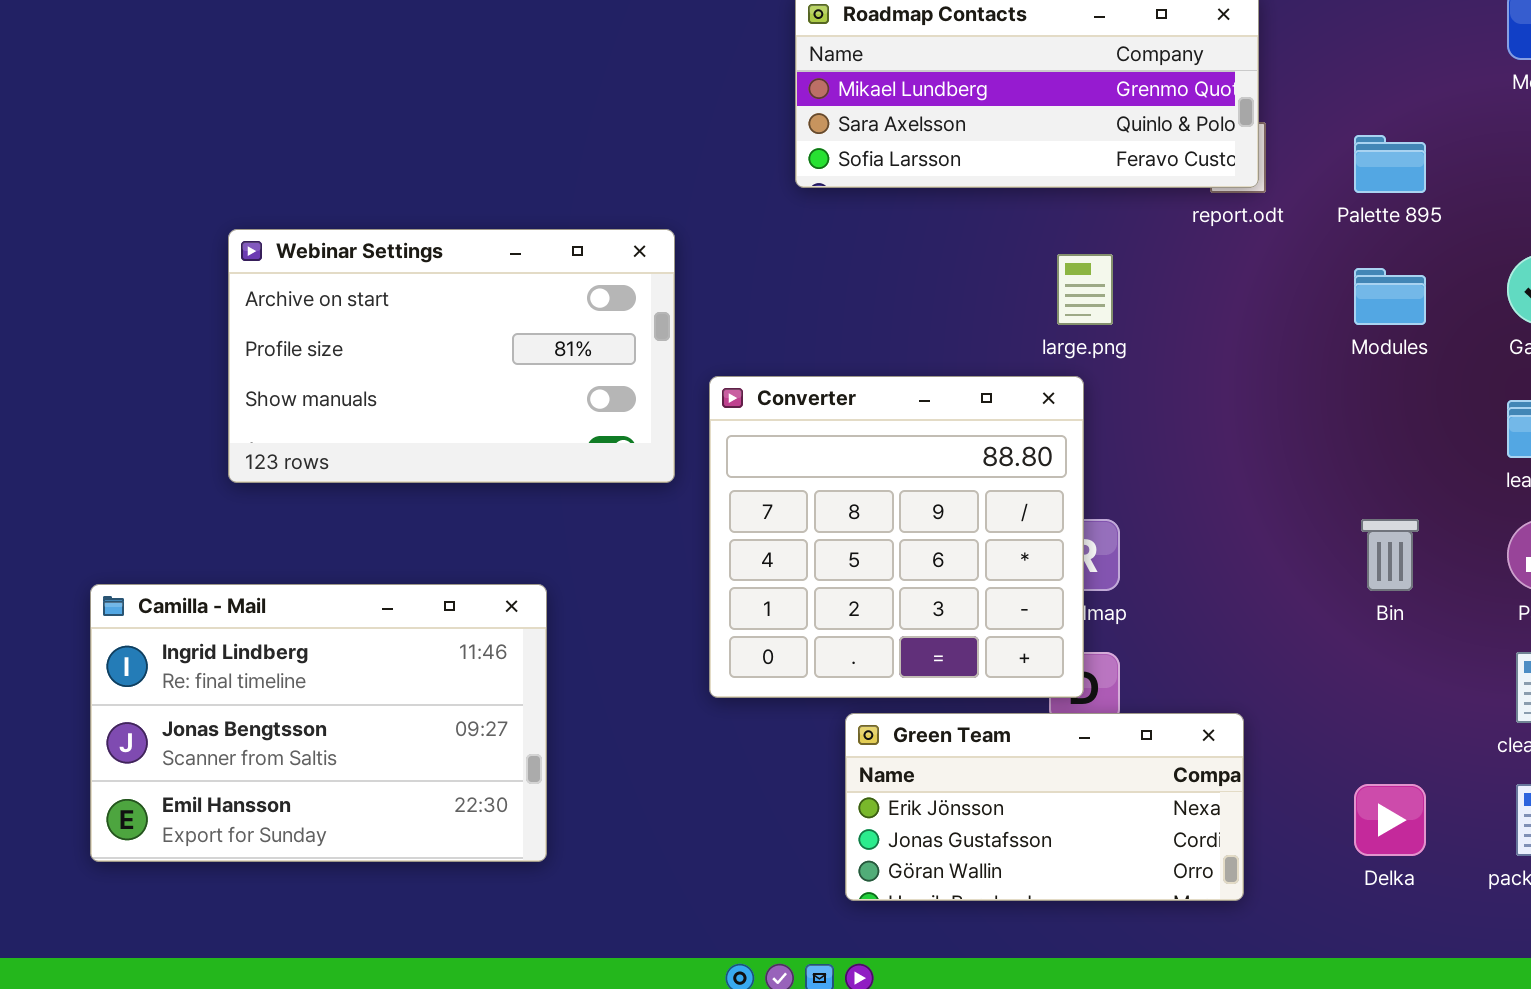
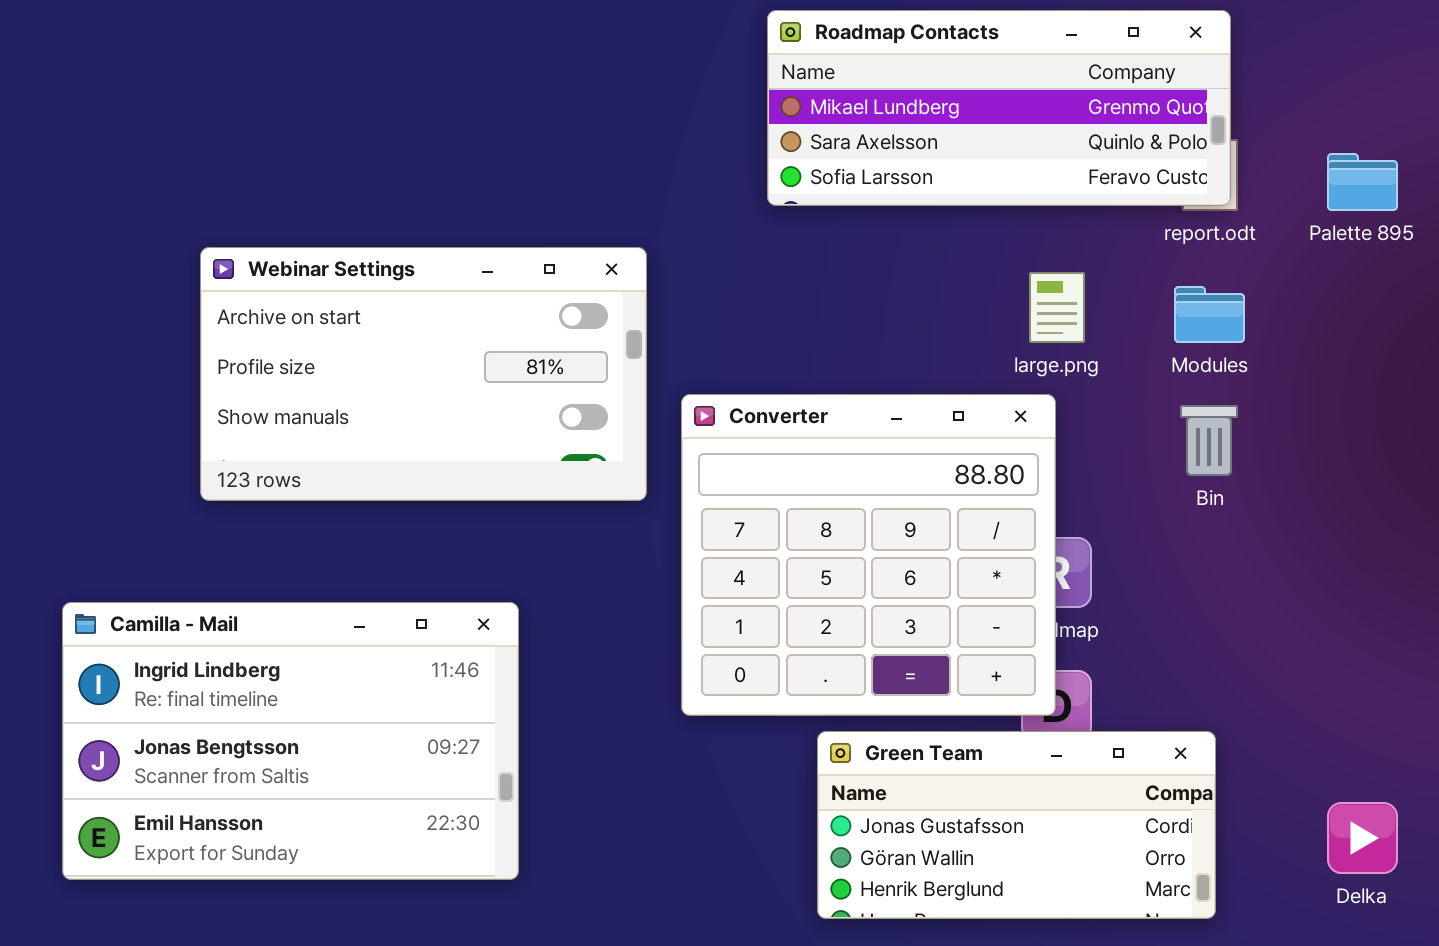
Modules: [1354,268,1426,325] -> [1174,286,1245,343], moved
Bin: [1361,519,1419,591] -> [1180,405,1238,476], moved
Green Team: [845,713,1244,901] -> [817,731,1216,919], scrolled down 1 row

